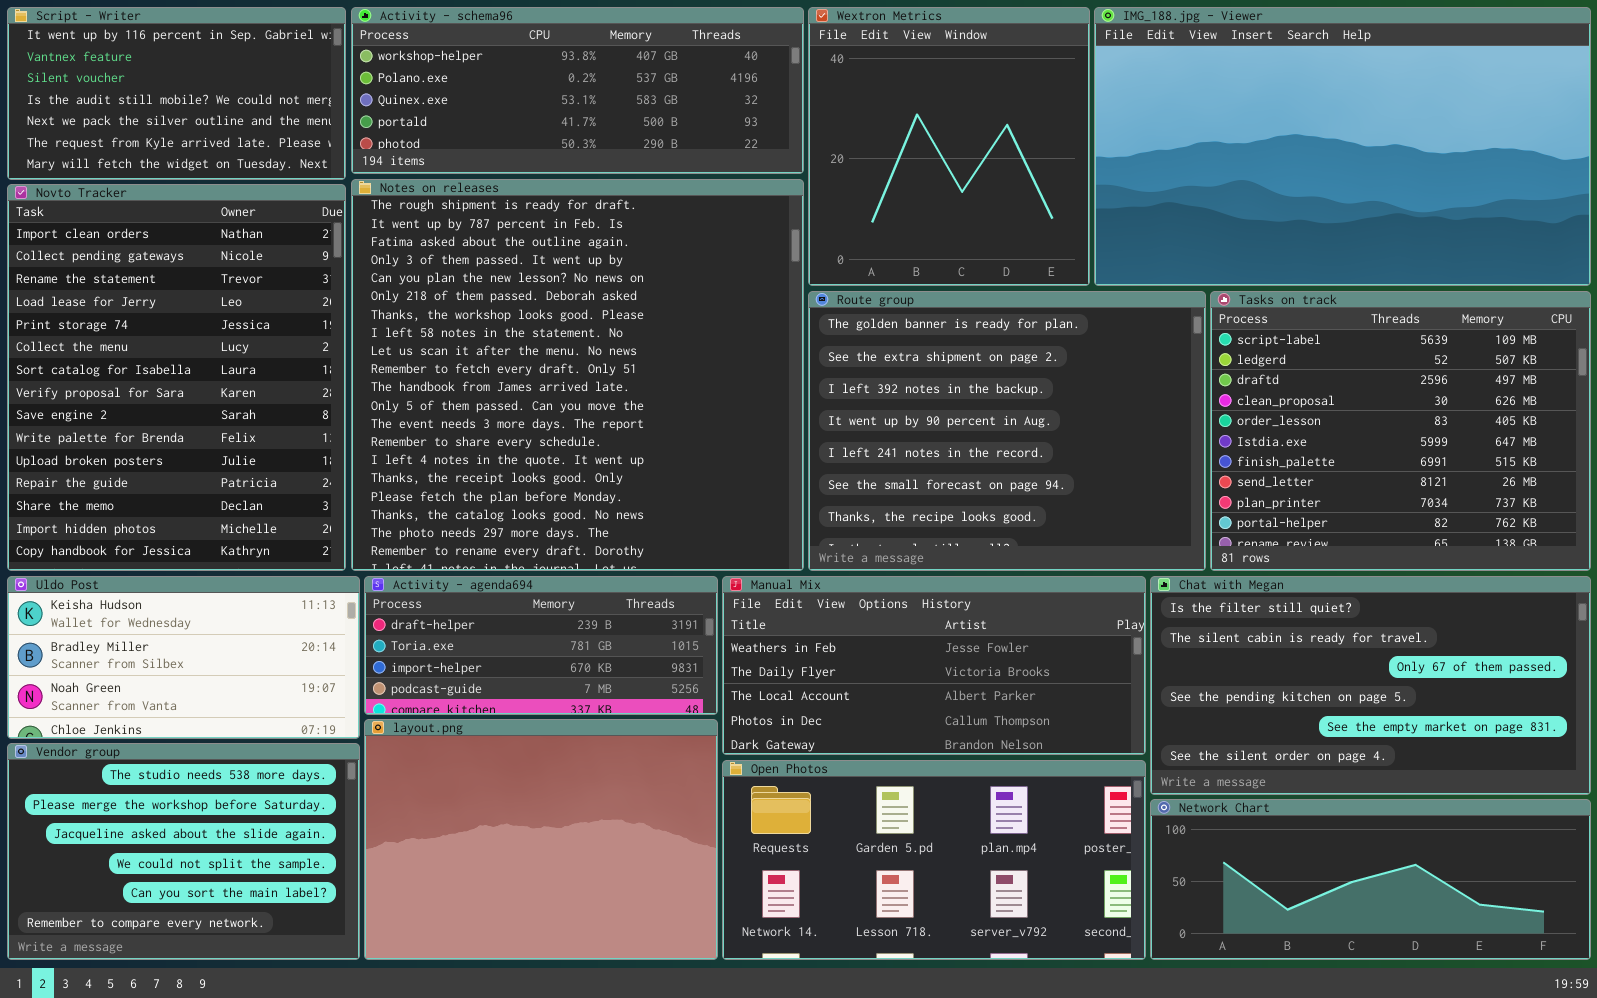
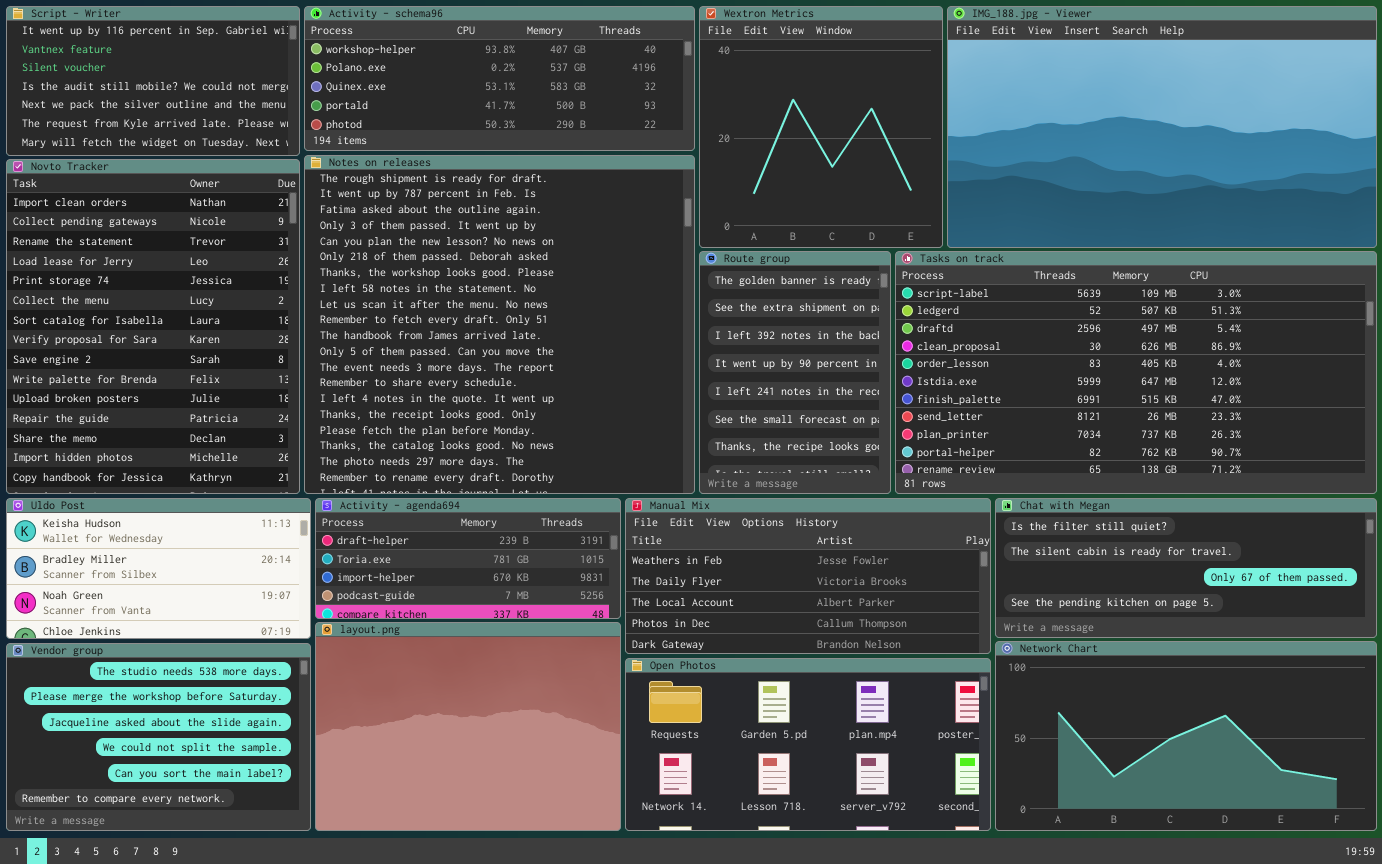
Route group: [808,291,1206,571] -> [699,251,891,494], resized
Tasks on track: [1210,291,1591,571] -> [895,251,1377,494], resized
Chat with Megan: [1150,576,1591,795] -> [995,498,1377,638], resized
Network Chart: [1150,799,1591,960] -> [995,641,1377,831], resized

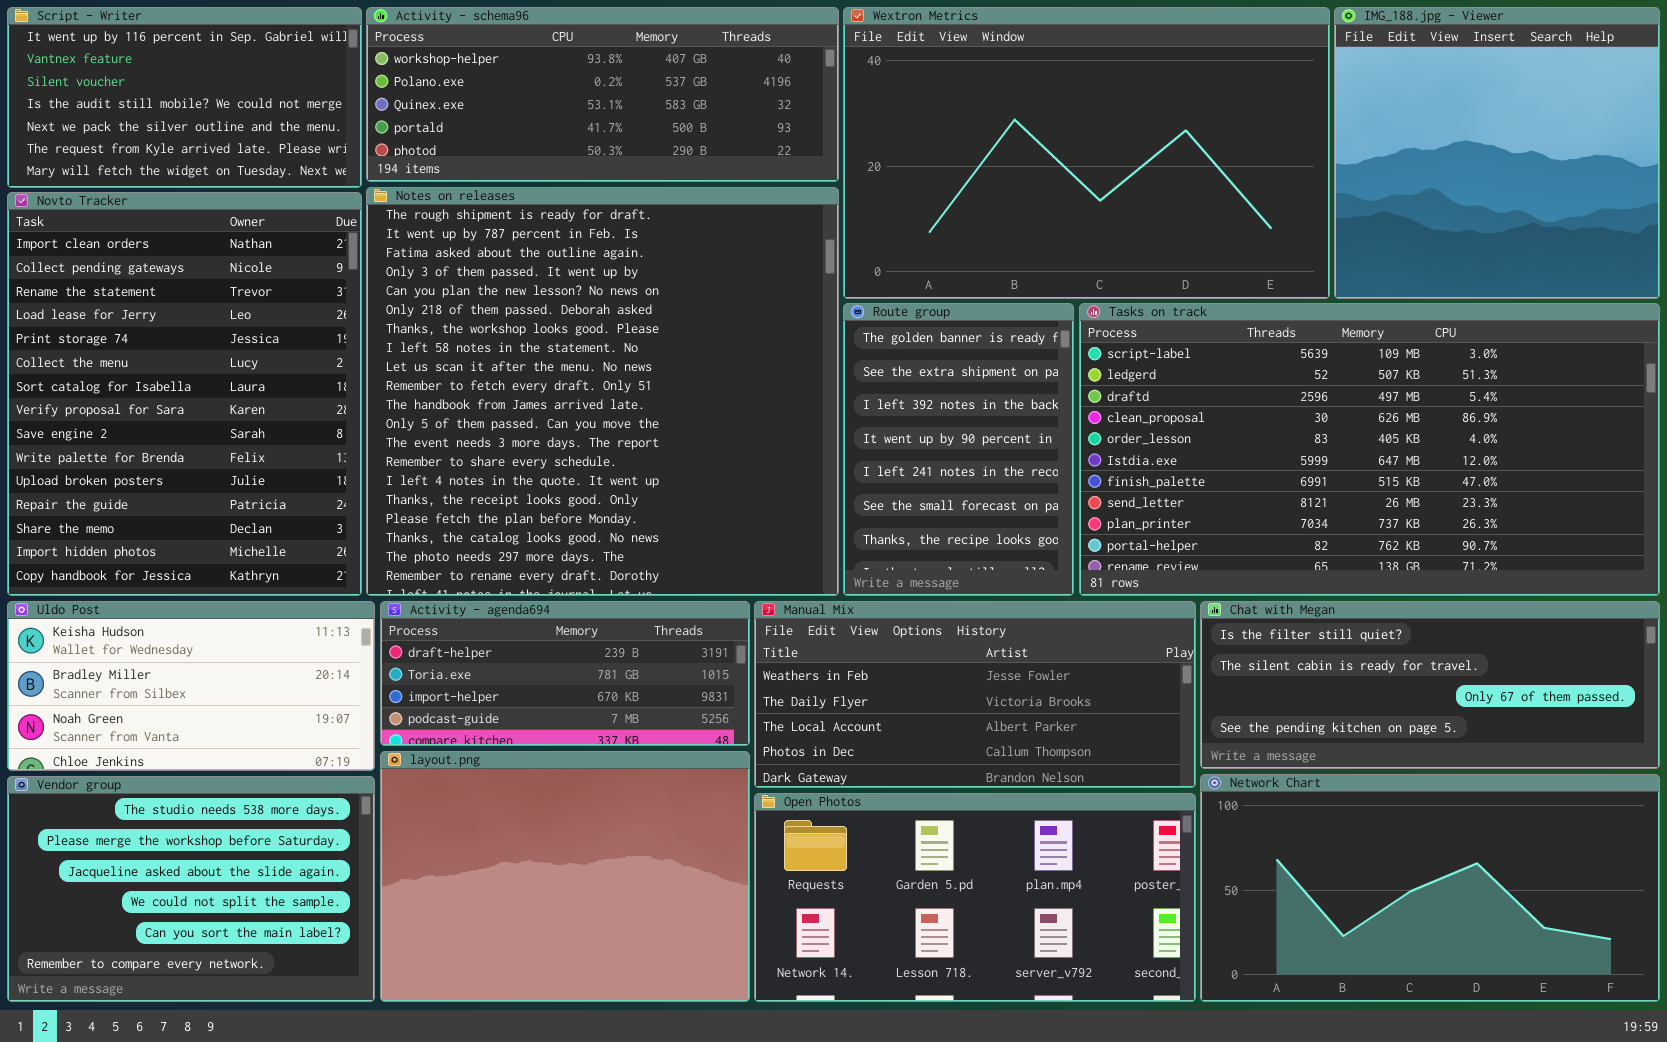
Wextron Metrics: [699,6,943,248] -> [843,7,1330,299], resized
IMG_188.jpg - Viewer: [947,6,1377,248] -> [1334,7,1660,299], resized

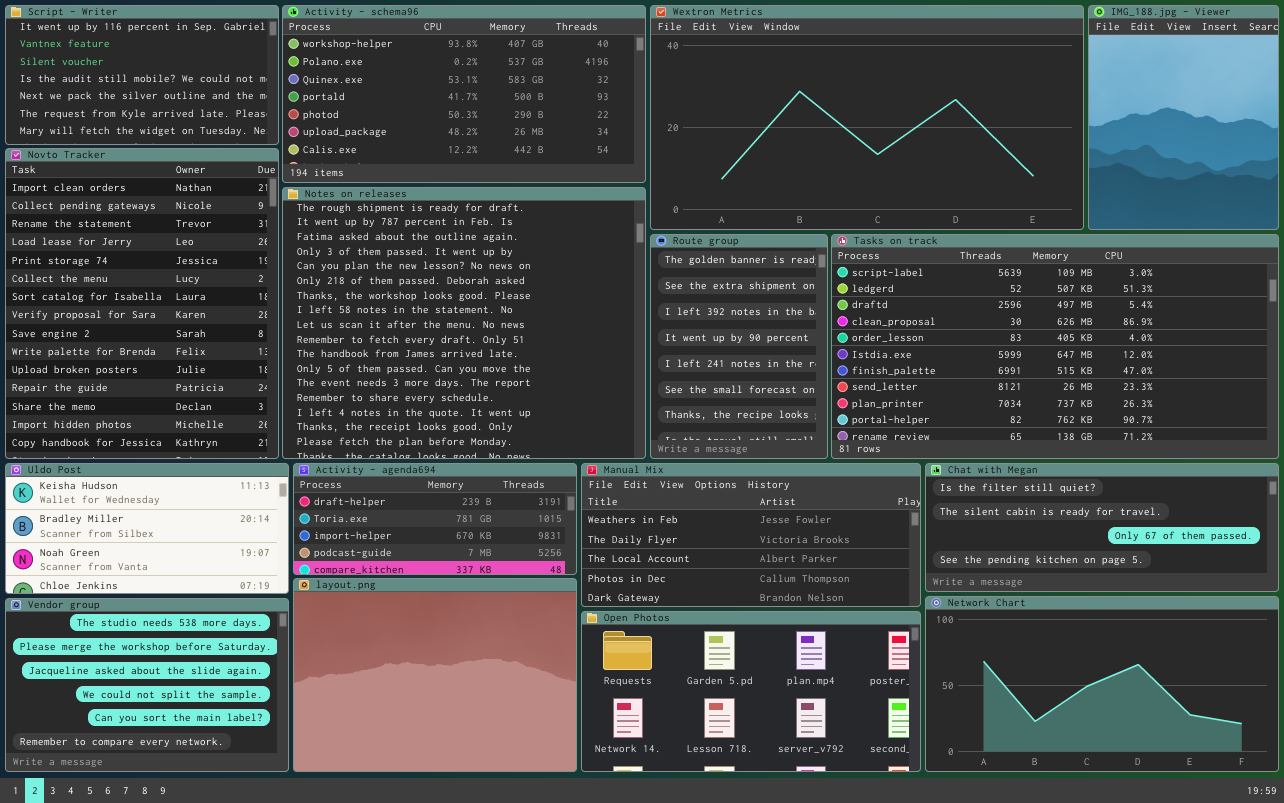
Activity - schema96: [366,7,839,182] -> [282,5,646,183], resized
Wextron Metrics: [843,7,1330,299] -> [650,5,1084,230], resized
IMG_188.jpg - Viewer: [1334,7,1660,299] -> [1088,5,1279,230], resized
Notes on releases: [366,187,839,596] -> [282,187,646,459], resized

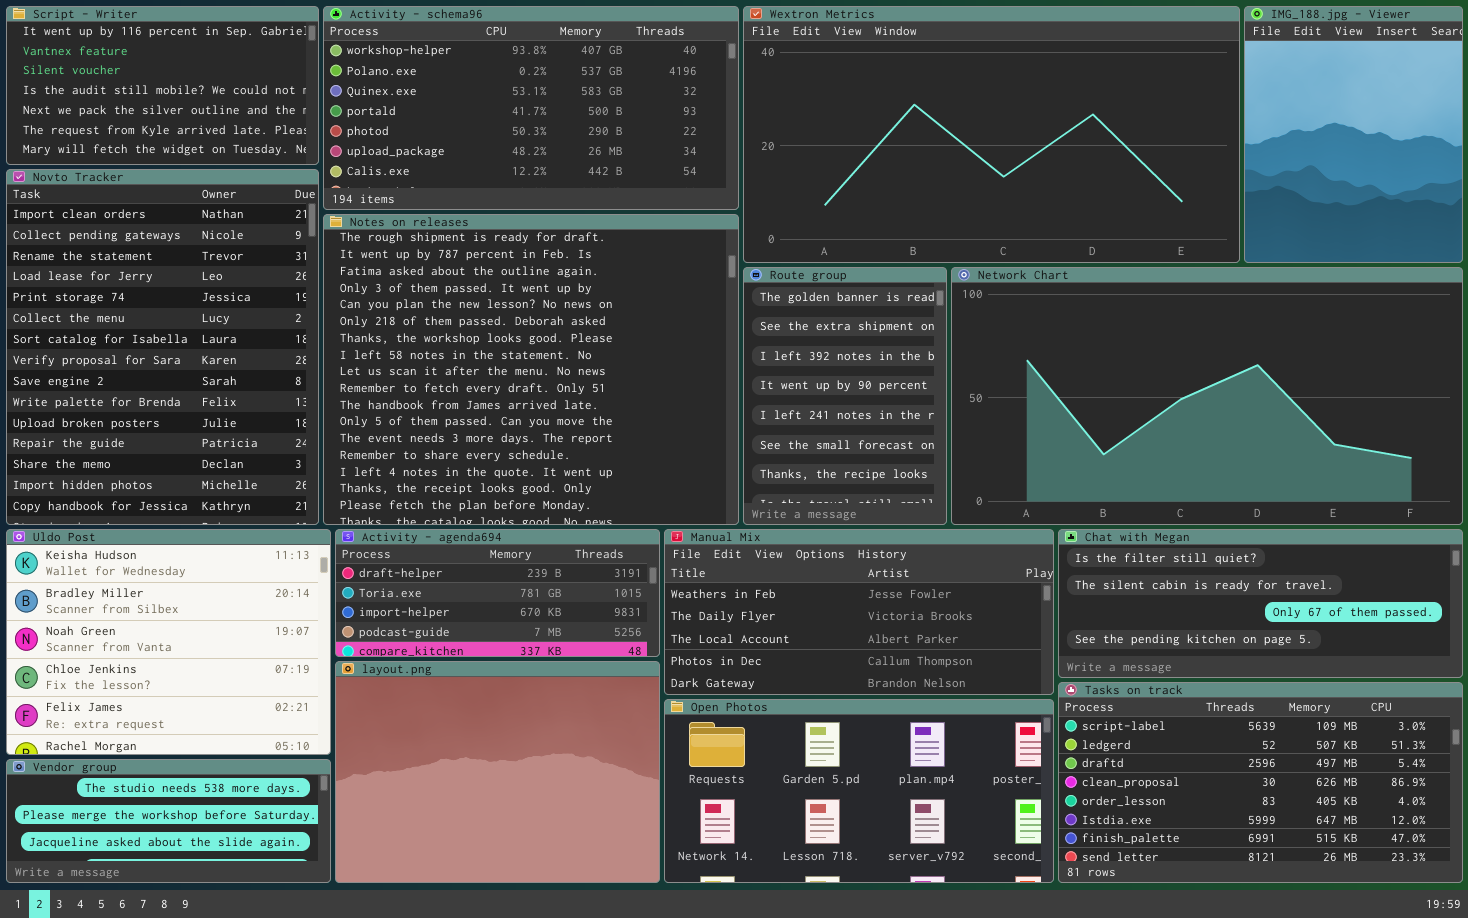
Tasks on track: [831,234,1279,459] -> [1058,682,1463,883], moved, resized
Uldo Post: [5,463,289,594] -> [6,529,331,755], resized
Network Chart: [925,596,1279,772] -> [951,267,1463,525], moved, resized
Vendor group: [5,598,289,772] -> [6,759,331,883], resized

